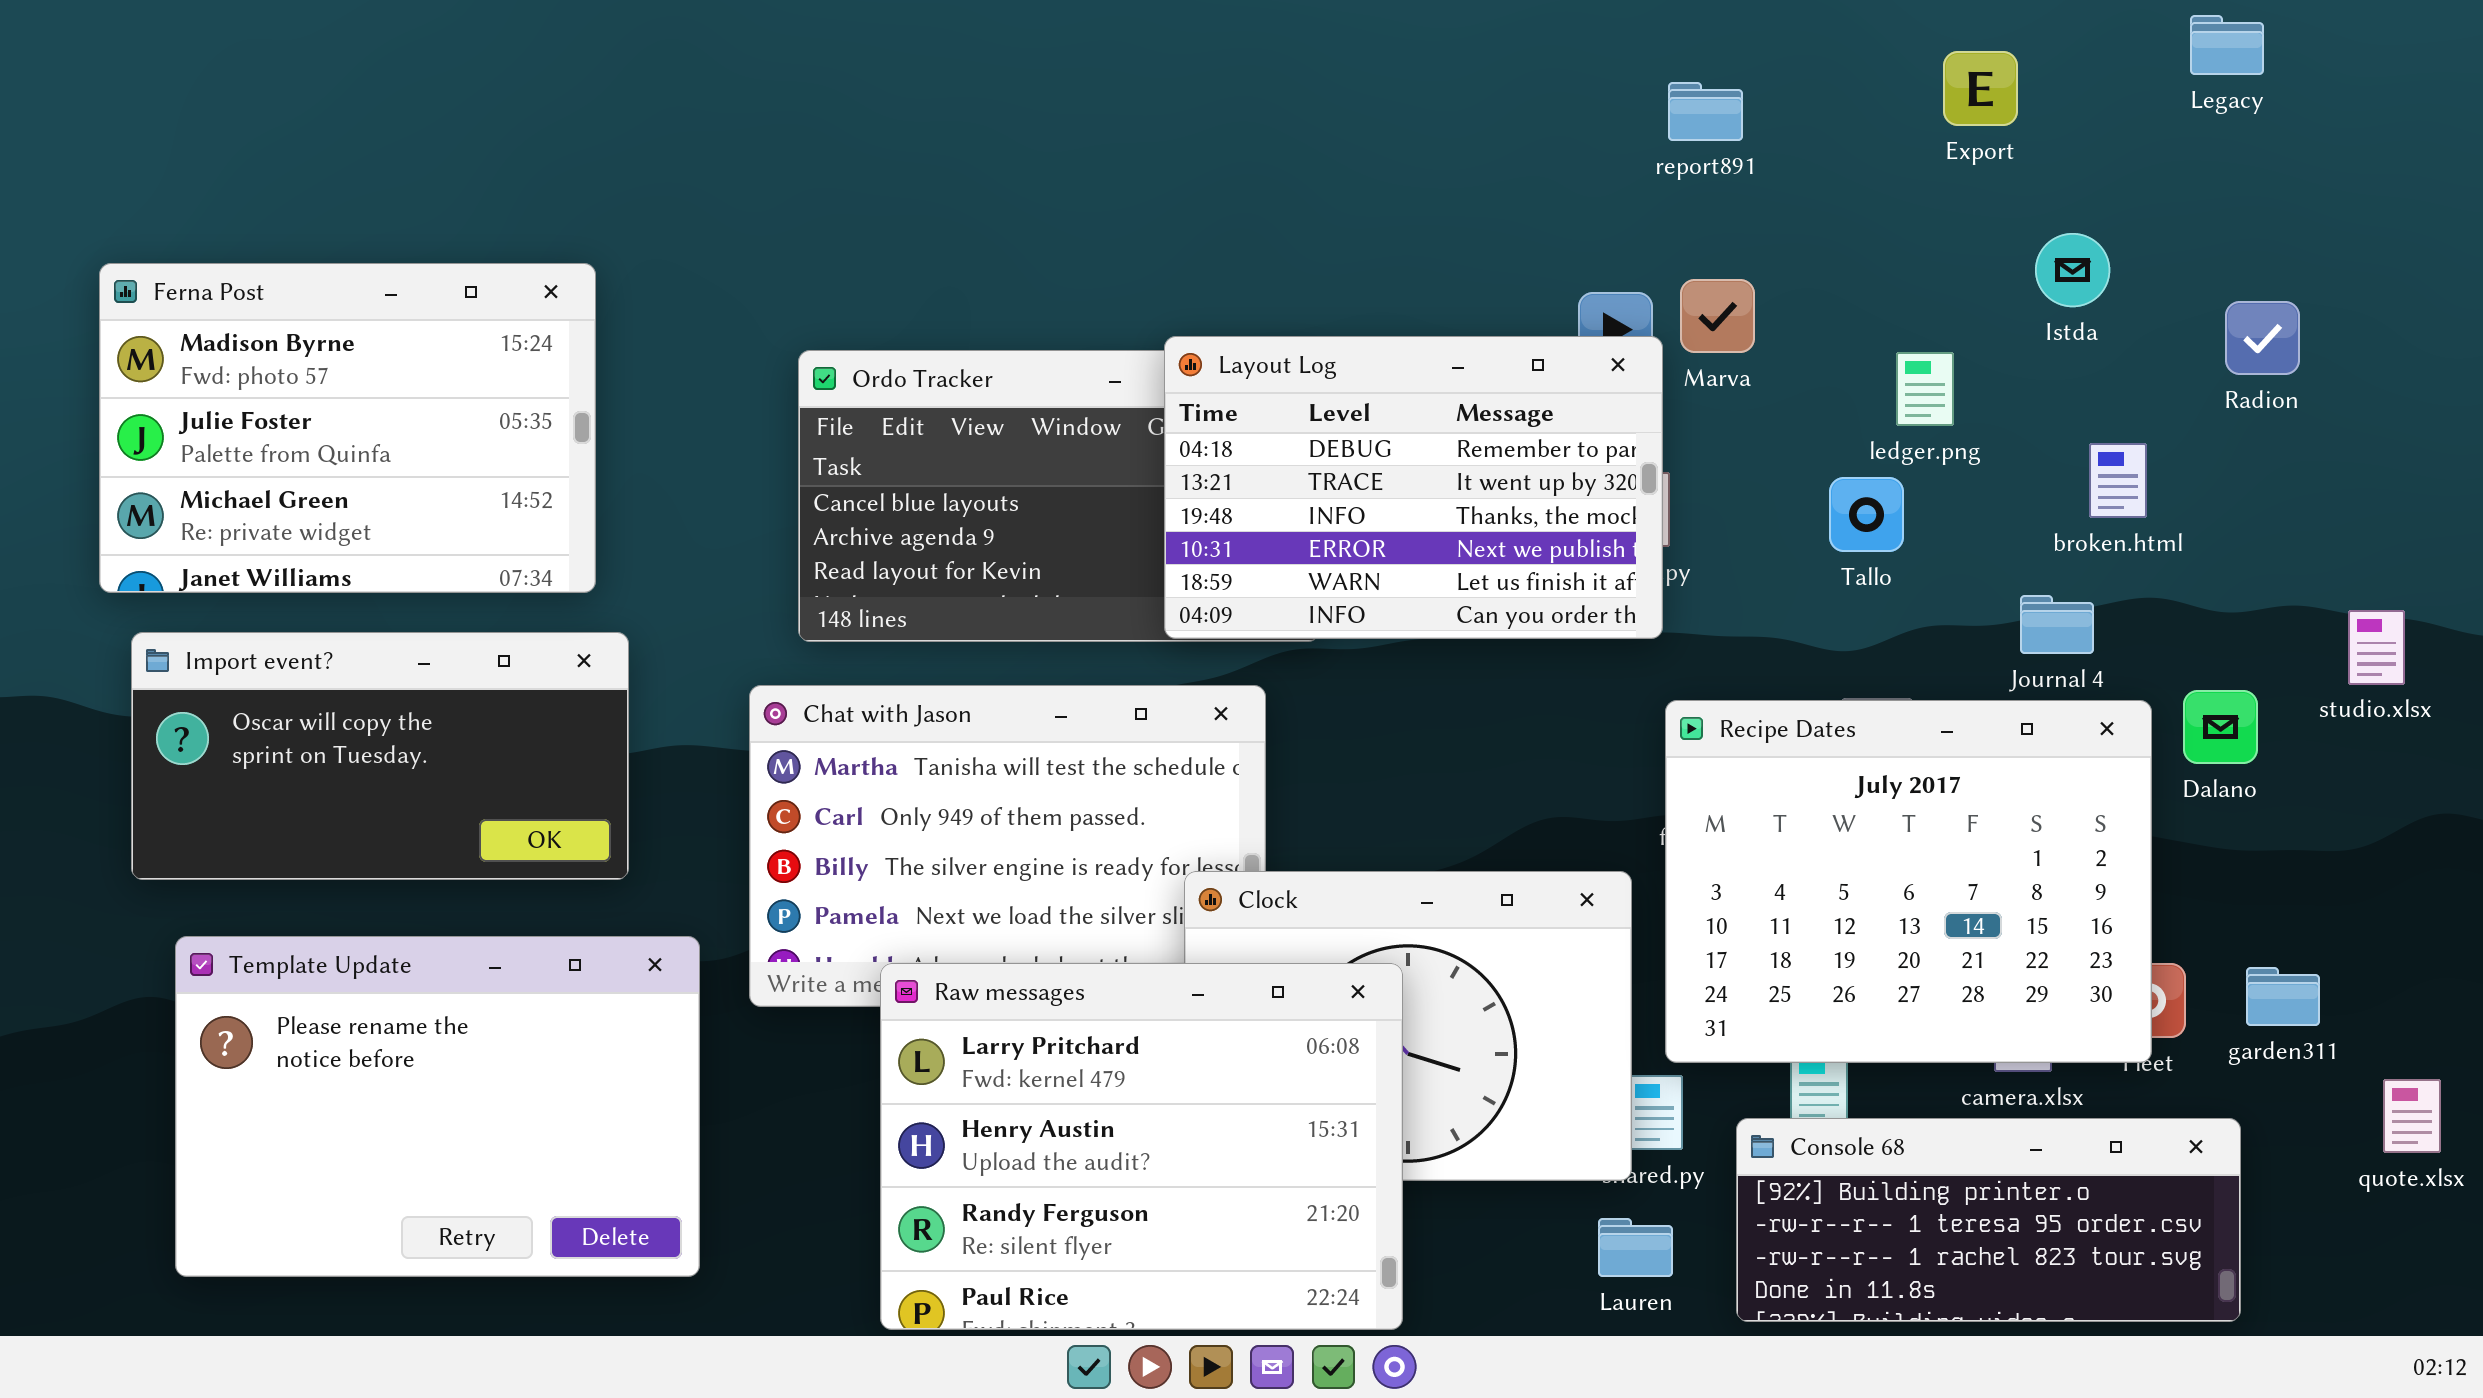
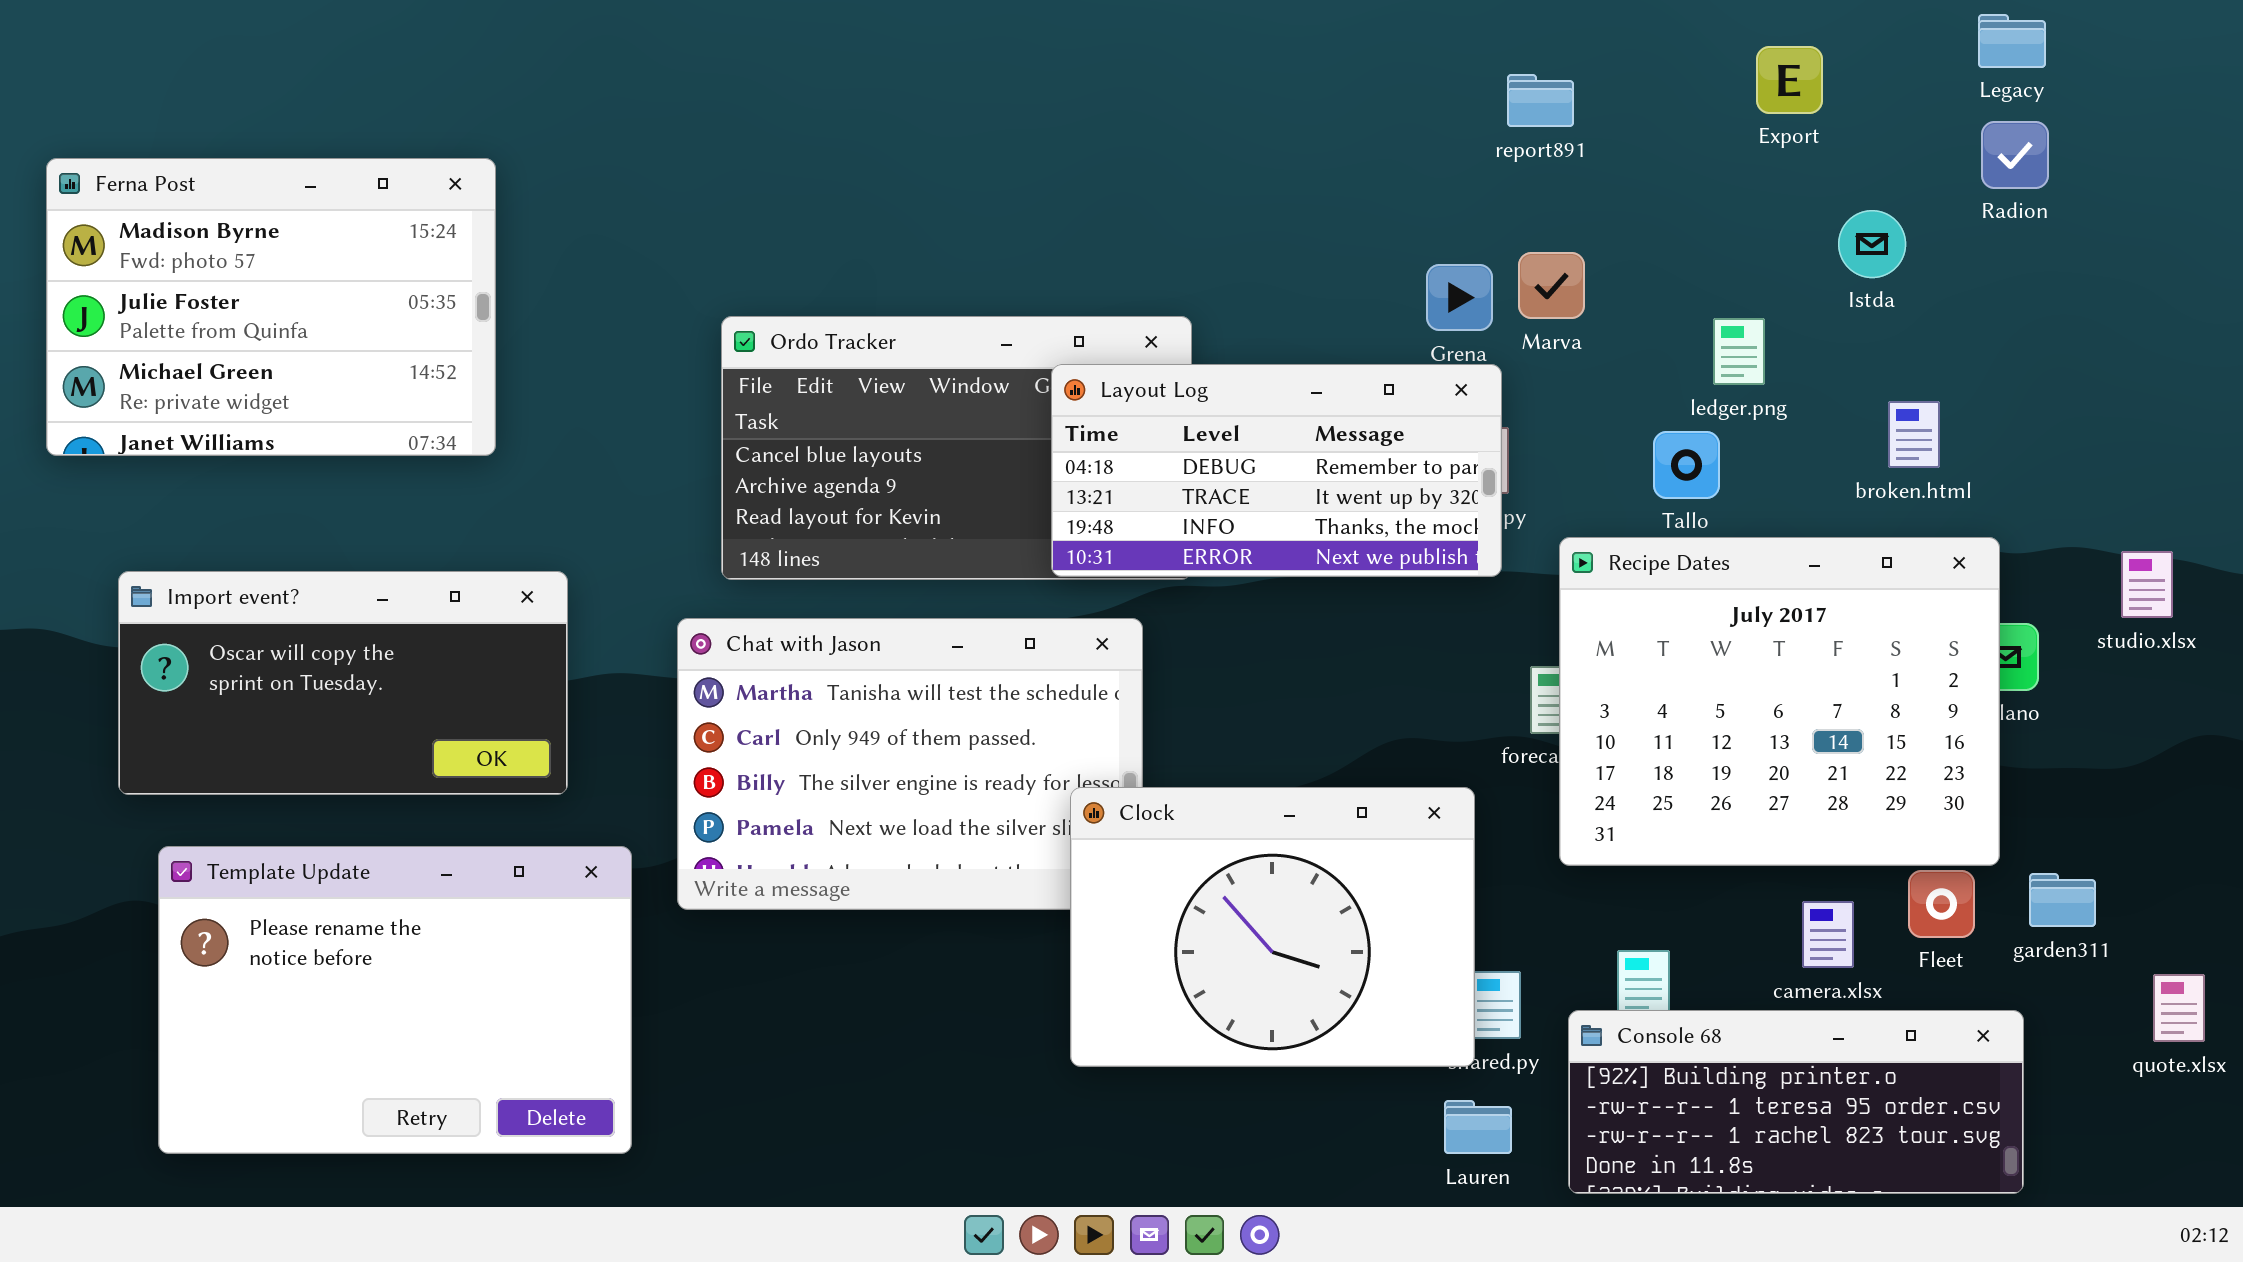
Ferna Post: [99,263,596,593] -> [46,158,496,456], moved
Radion: [2225,301,2300,375] -> [1981,121,2049,189], moved
Layout Log: [1164,336,1663,639] -> [1051,364,1502,577], resized
Recipe Dates: [1665,700,2152,1063] -> [1559,537,2000,866], moved
Raw messages: [880,963,1403,1330] -> none, closed

